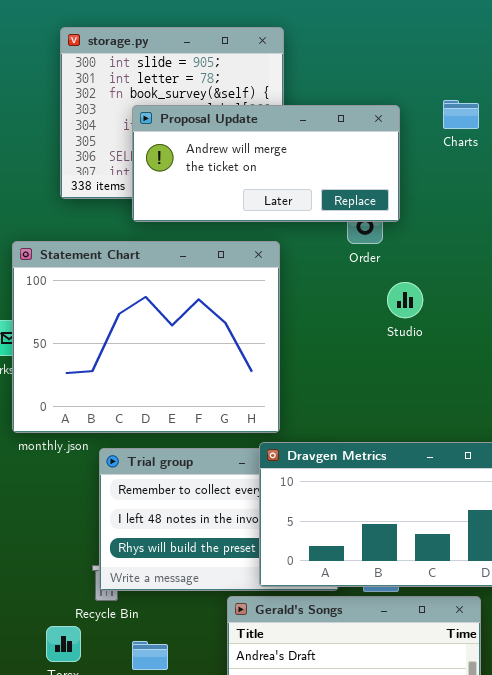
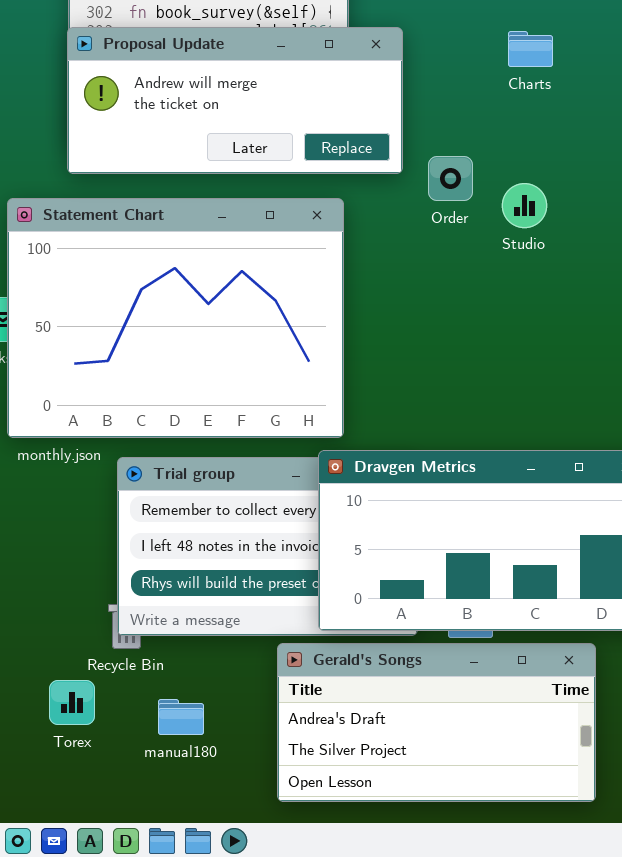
Charts: [443,100,479,129] -> [508,31,553,67], moved
Proposal Update: [132,105,400,222] -> [67,27,403,174], moved
Studio: [387,282,423,318] -> [502,183,547,228], moved

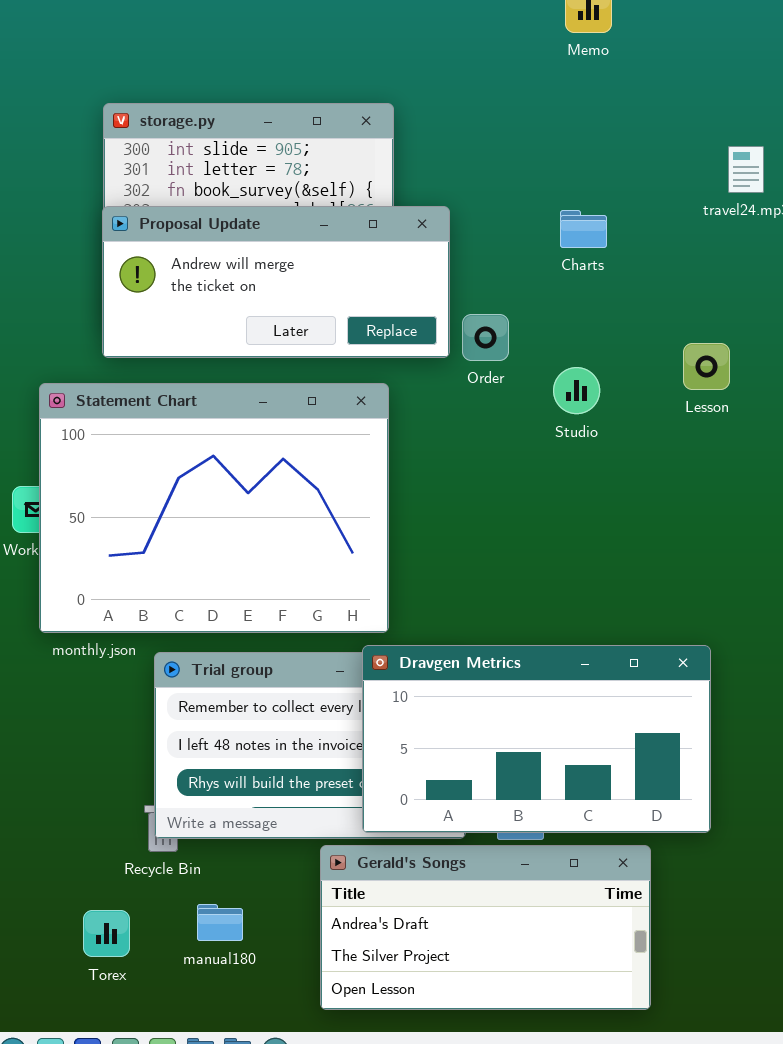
Order: [428,156,473,201] -> [462,314,509,361], moved
Torex: [49,680,95,725] -> [83,910,130,957], moved

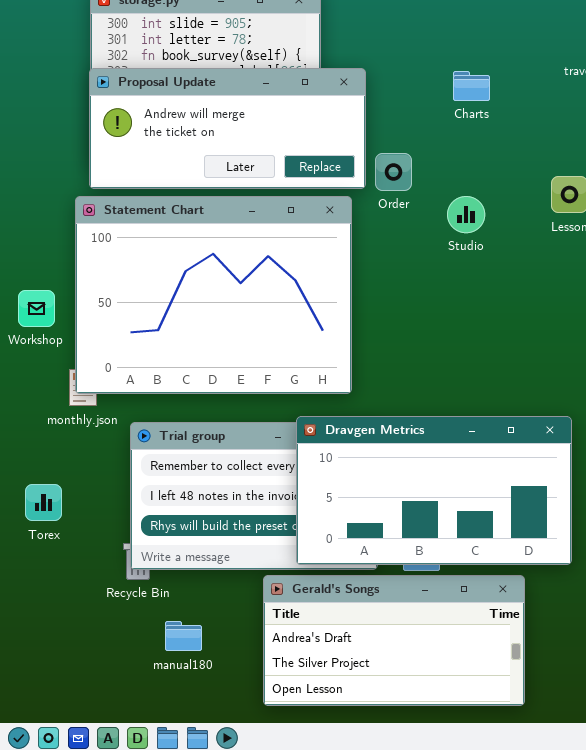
Statement Chart: [39,383,389,633] -> [75,196,352,394], moved
Torex: [83,910,130,957] -> [25,484,62,521], moved

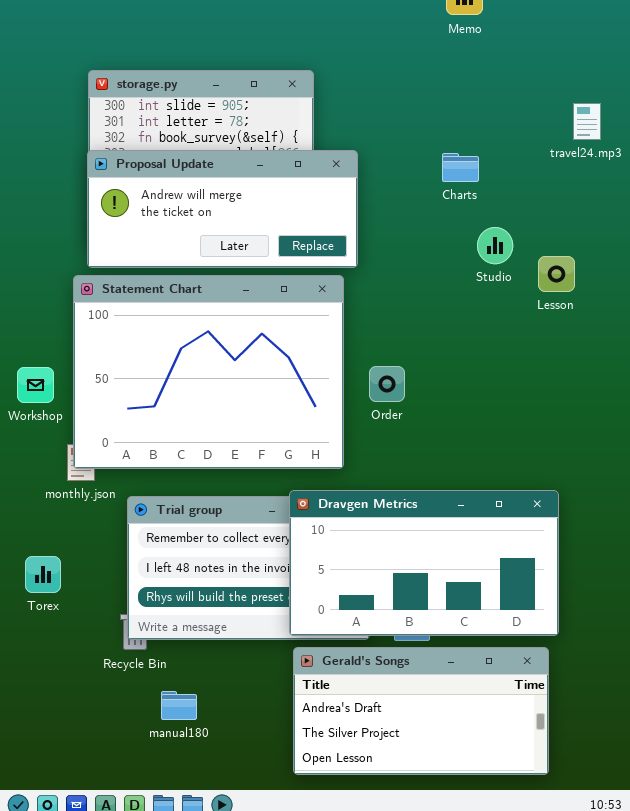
Order: [375,153,412,191] -> [369,366,405,402], moved
Studio: [447,196,485,233] -> [477,227,513,264], moved
Gerald's Songs: [263,575,525,706] -> [293,647,549,775], moved

